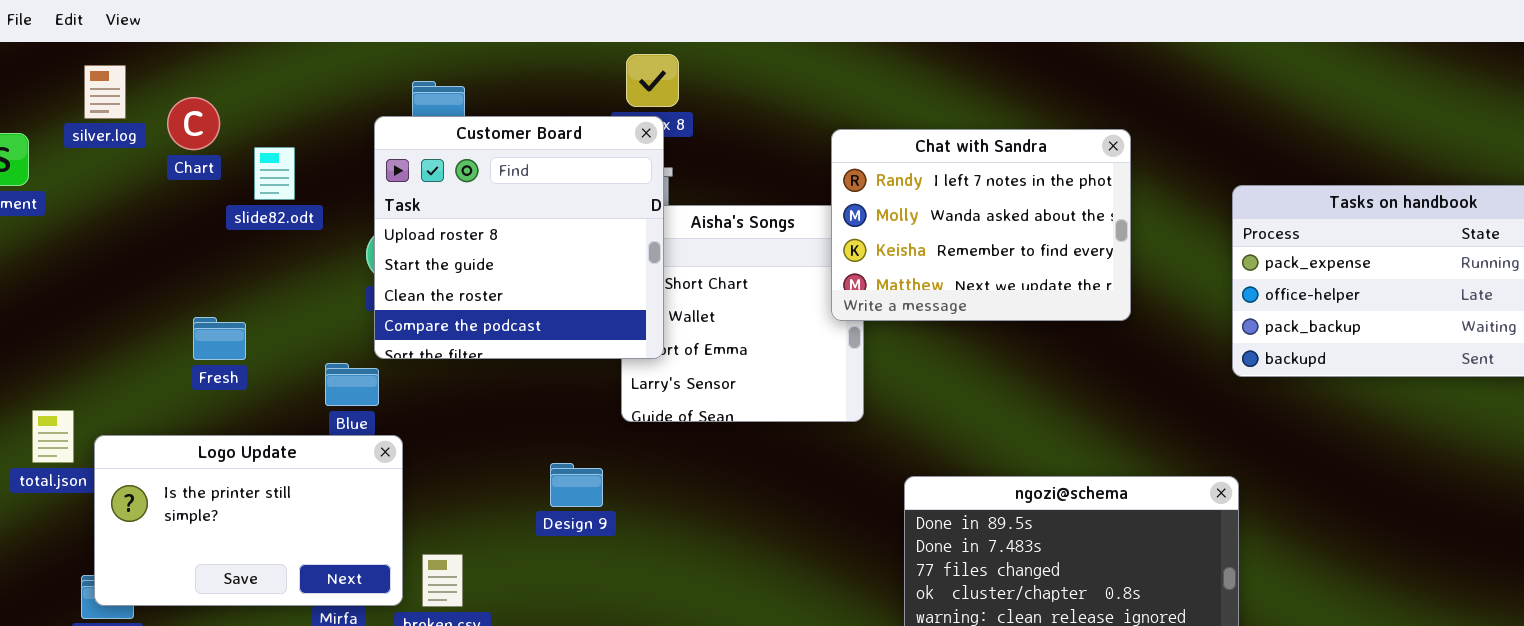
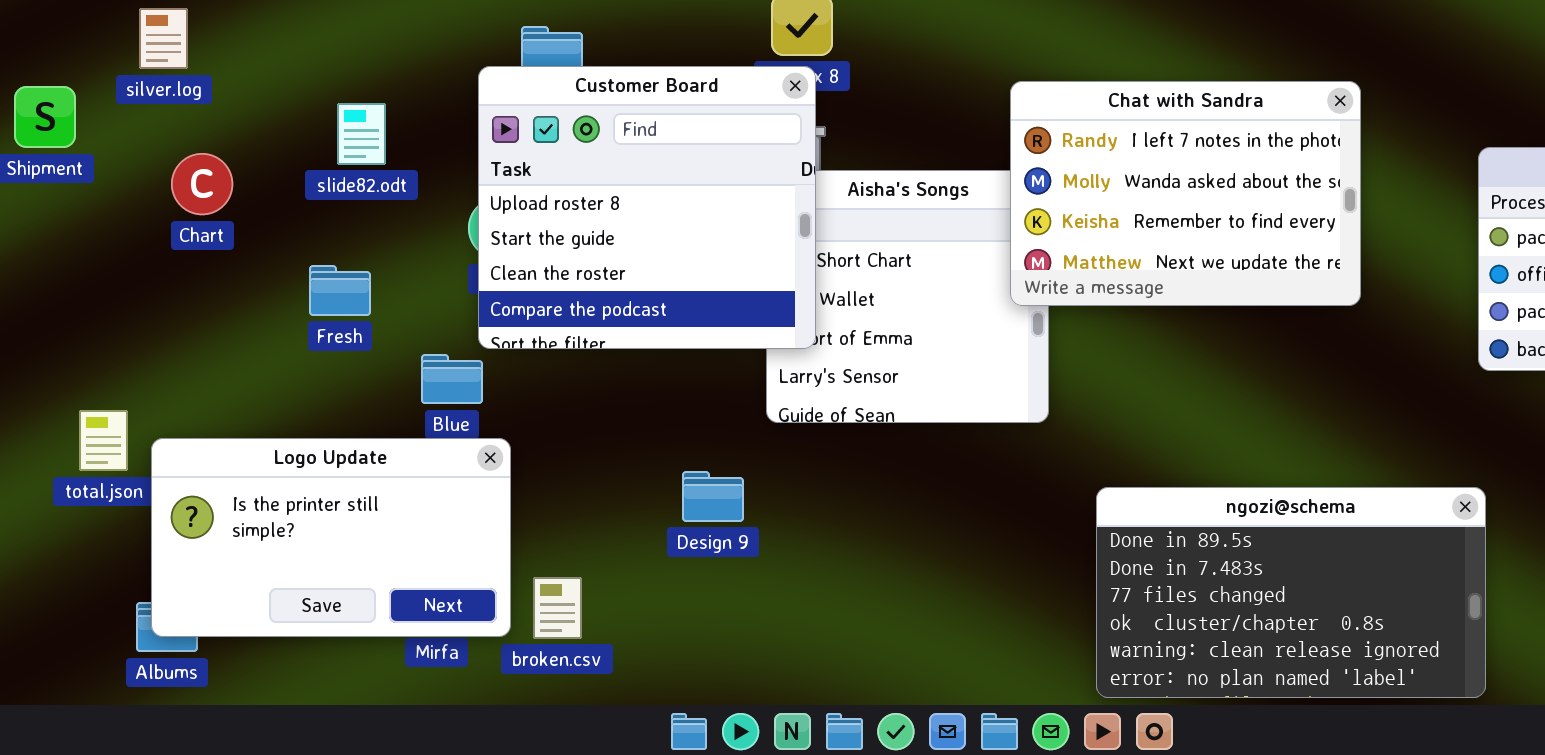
Chart: [167,97,220,150] -> [171,153,233,215], moved
Fresh: [193,317,246,360] -> [309,265,371,316], moved

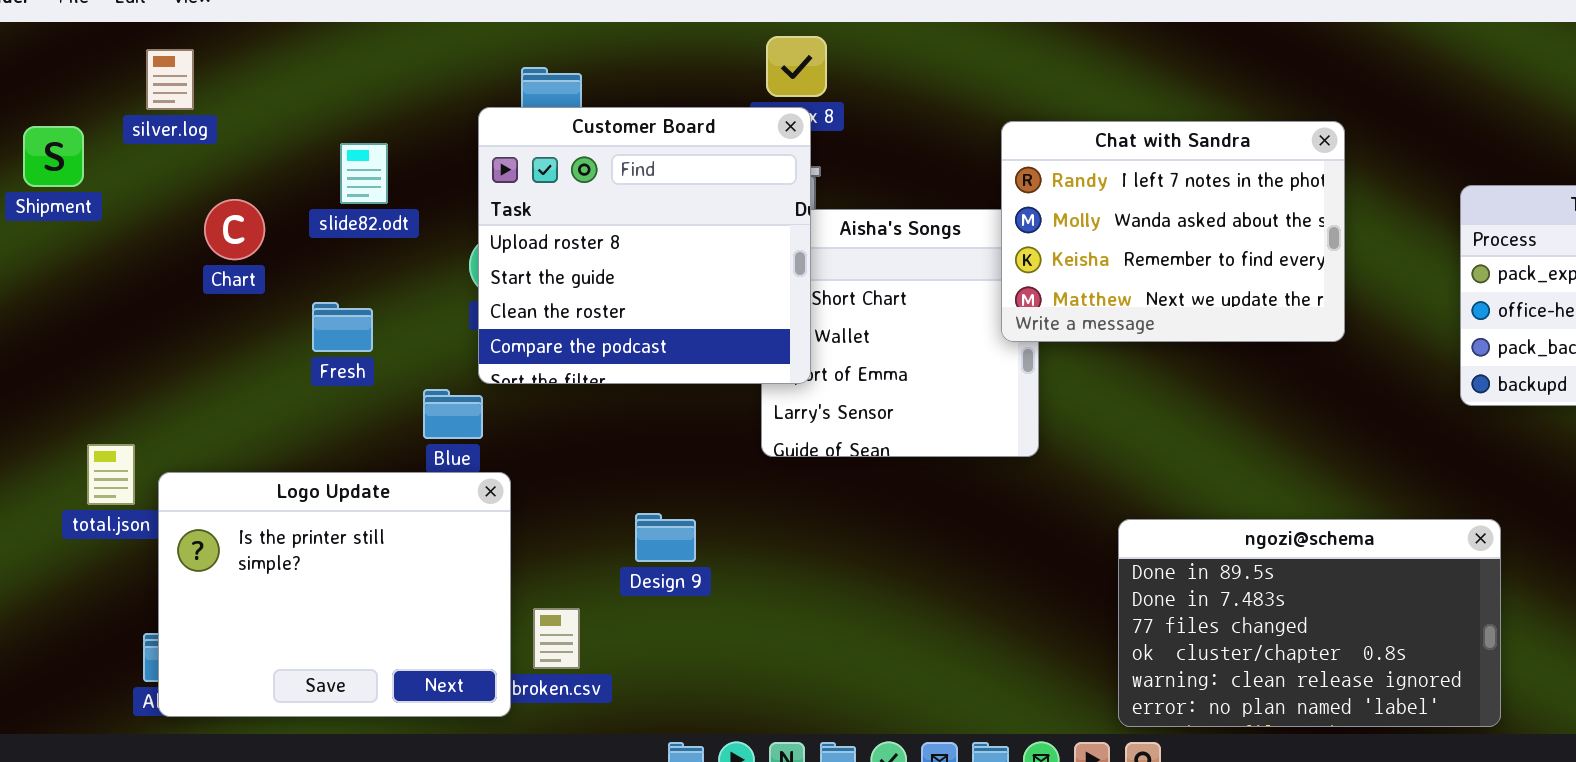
Chart: [171,153,233,215] -> [204,199,265,260], moved
Logo Update: [151,438,511,637] -> [158,472,511,717], resized
Design 9: [682,471,744,522] -> [635,513,696,562], moved
ngozi@schema: [1096,487,1486,698] -> [1118,519,1501,727], moved

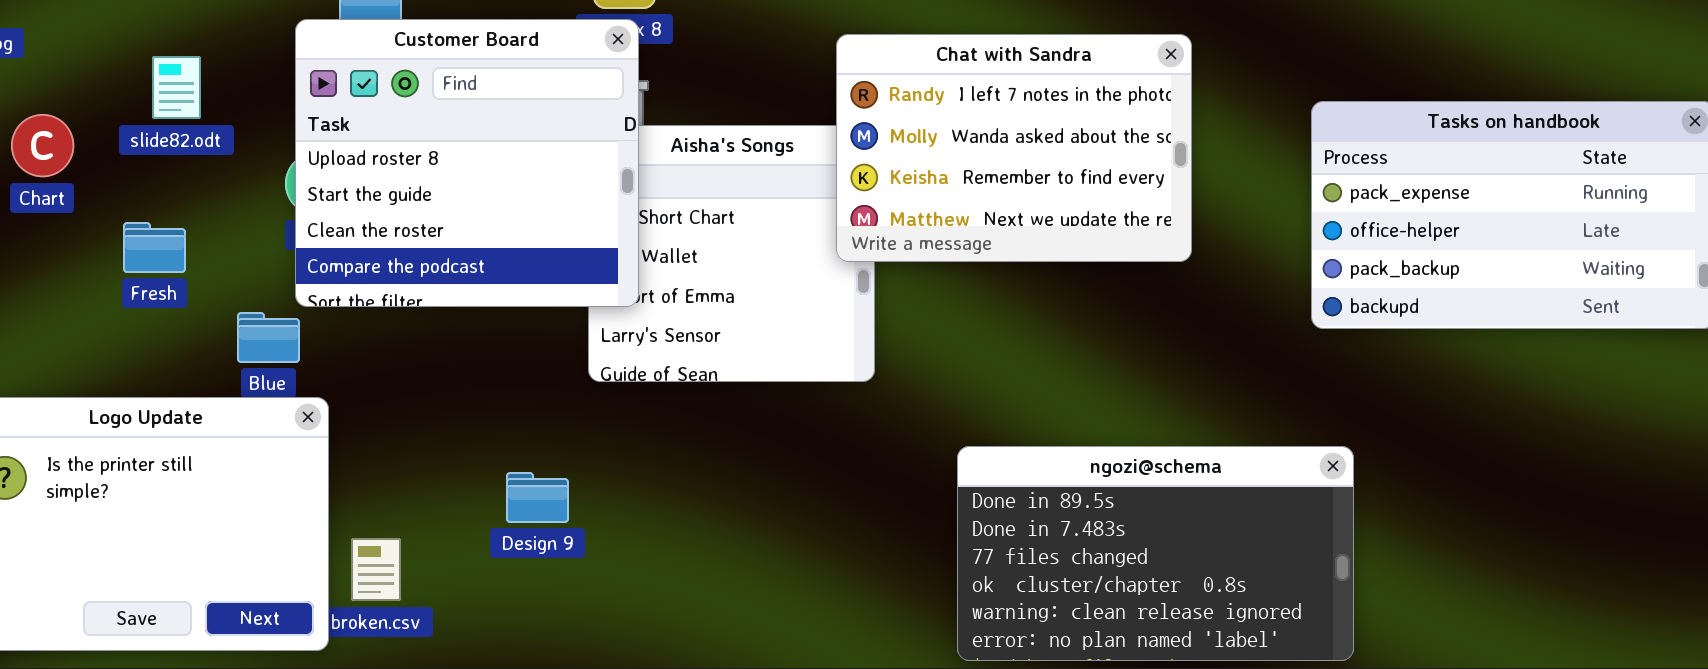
Design 9: [635,513,696,562] -> [506,472,569,523], moved

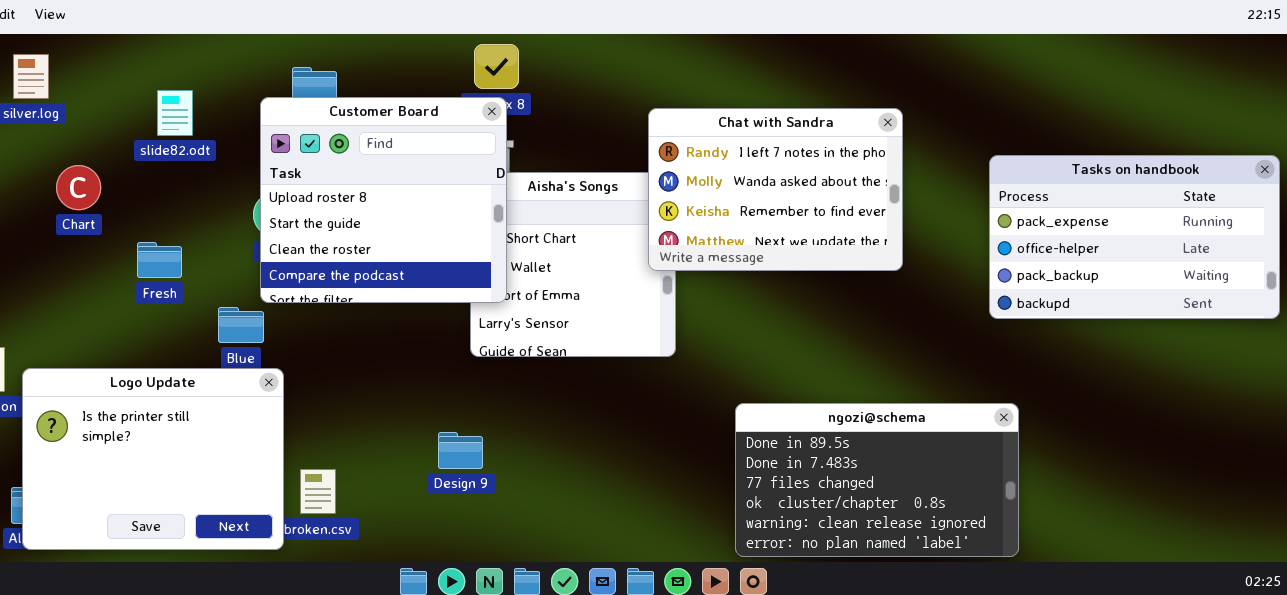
slide82.odt: [152,56,201,119] -> [157,90,193,136], moved
Design 9: [506,472,569,523] -> [438,432,483,469], moved

